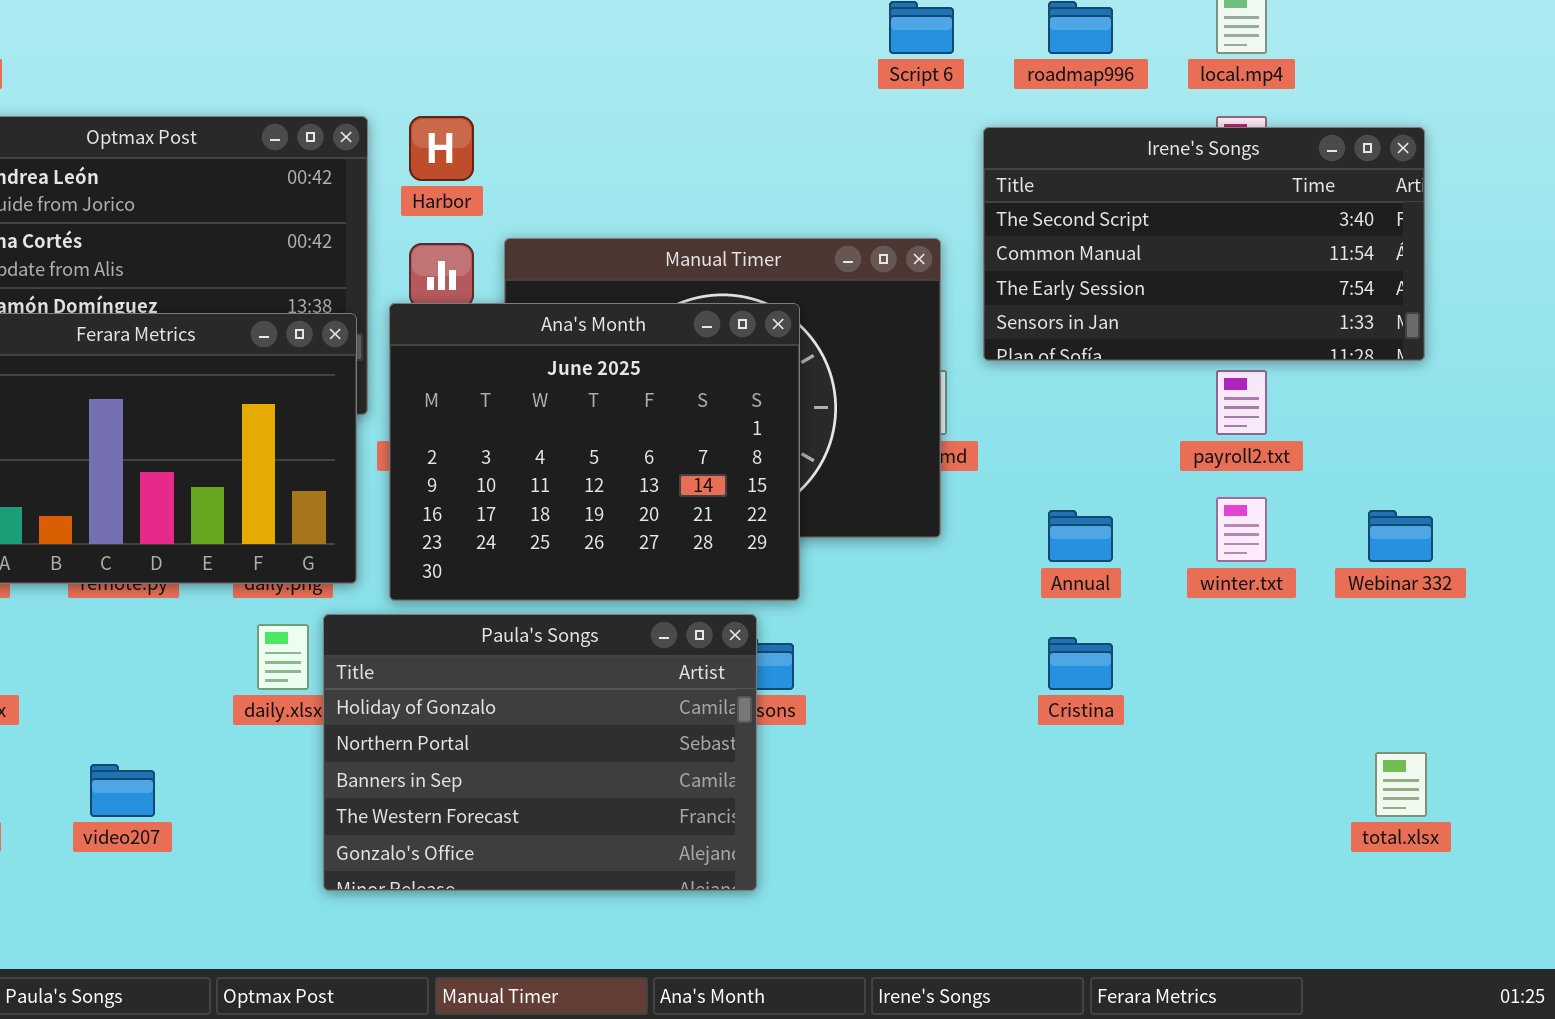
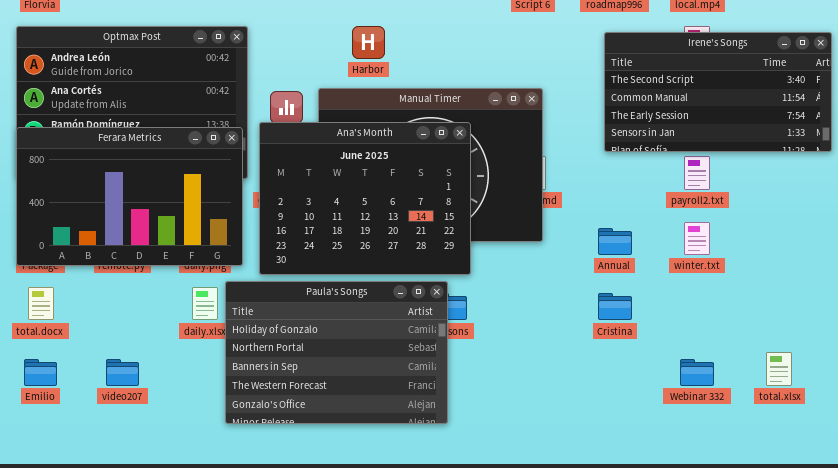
Harbor: [409,116,474,181] -> [352,26,385,59], moved
Irene's Songs: [983,127,1425,361] -> [604,32,832,152], moved
Webinar 332: [1368,510,1433,562] -> [680,359,714,386], moved

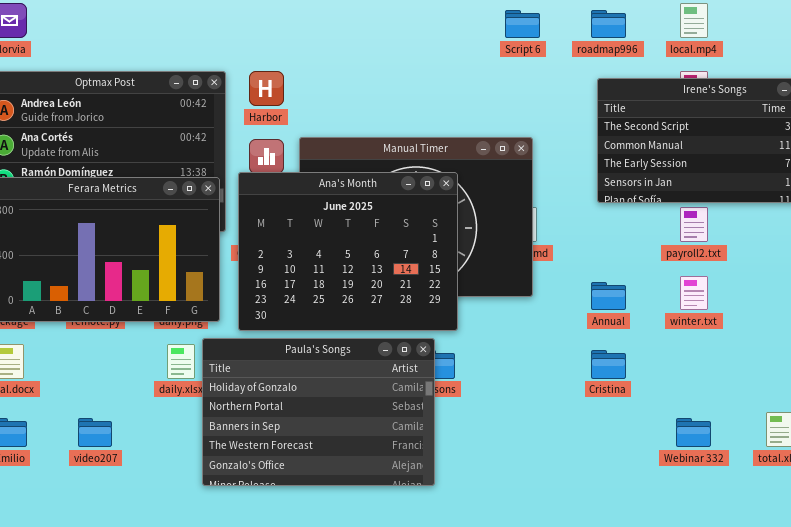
Harbor: [352,26,385,59] -> [249,71,284,106], moved

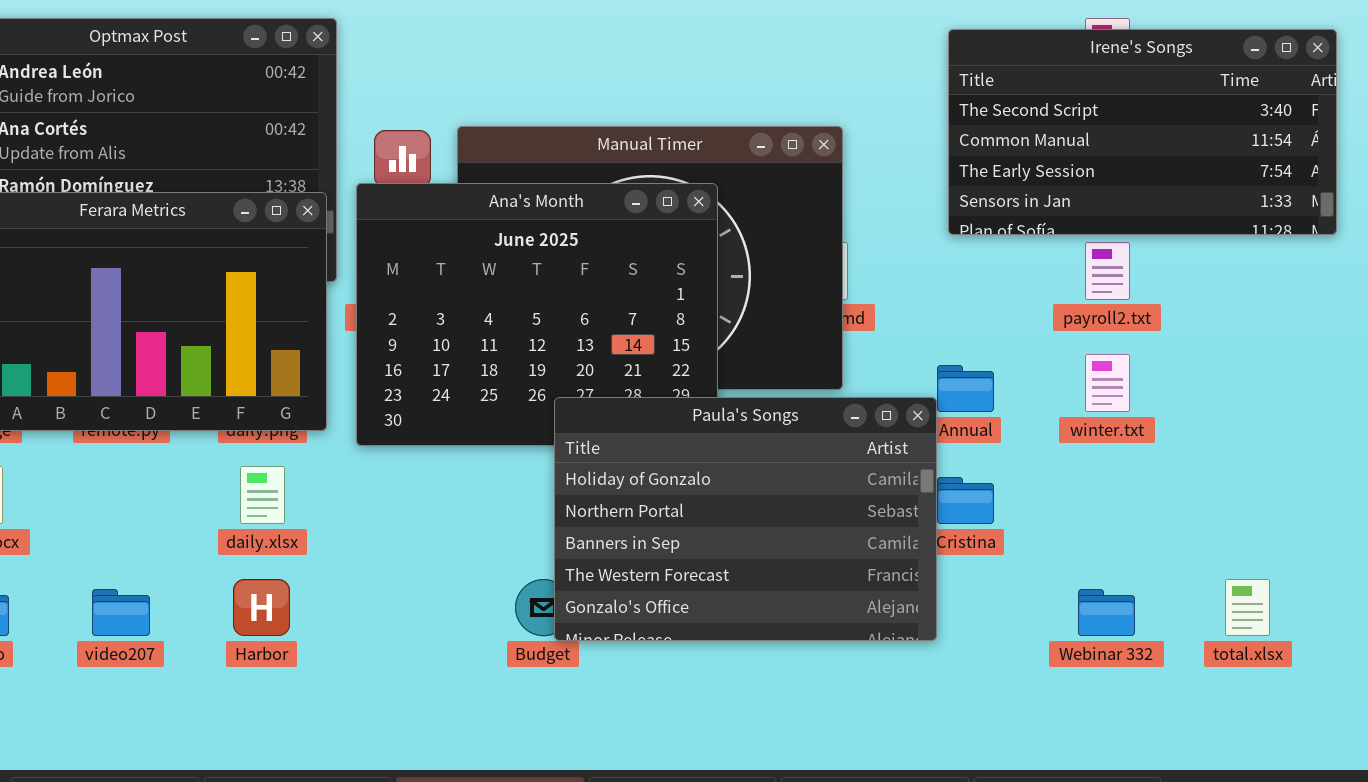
Harbor: [249,71,284,106] -> [233,579,290,636], moved
Paula's Songs: [202,338,435,486] -> [554,397,937,641], moved

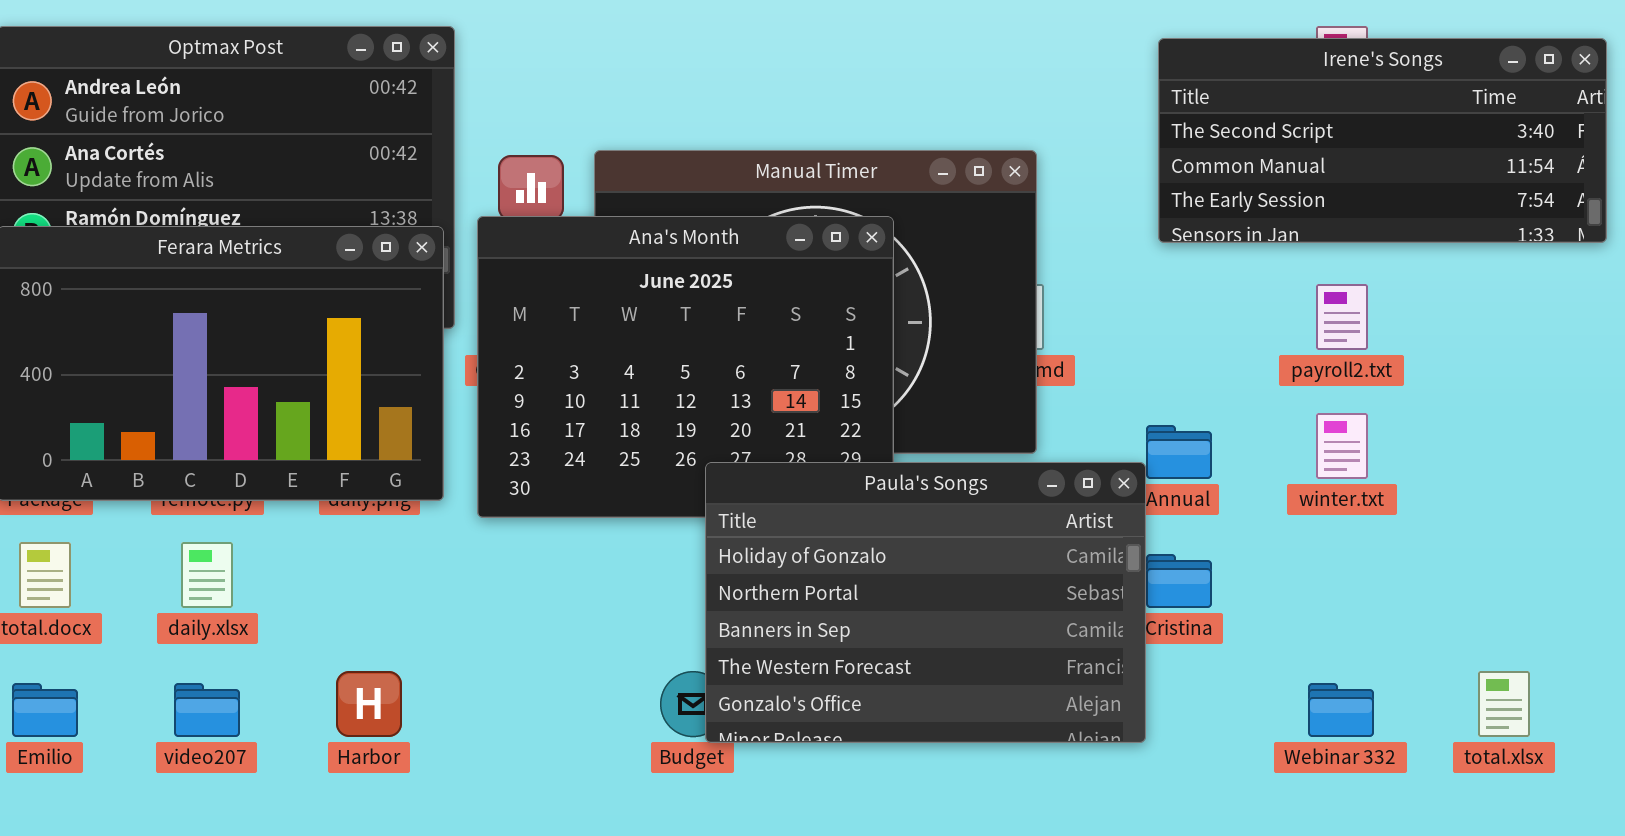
Irene's Songs: [948,29,1337,235] -> [1158,38,1607,243], resized
daily.xlsx: [240,466,285,524] -> [181,542,233,608], moved

